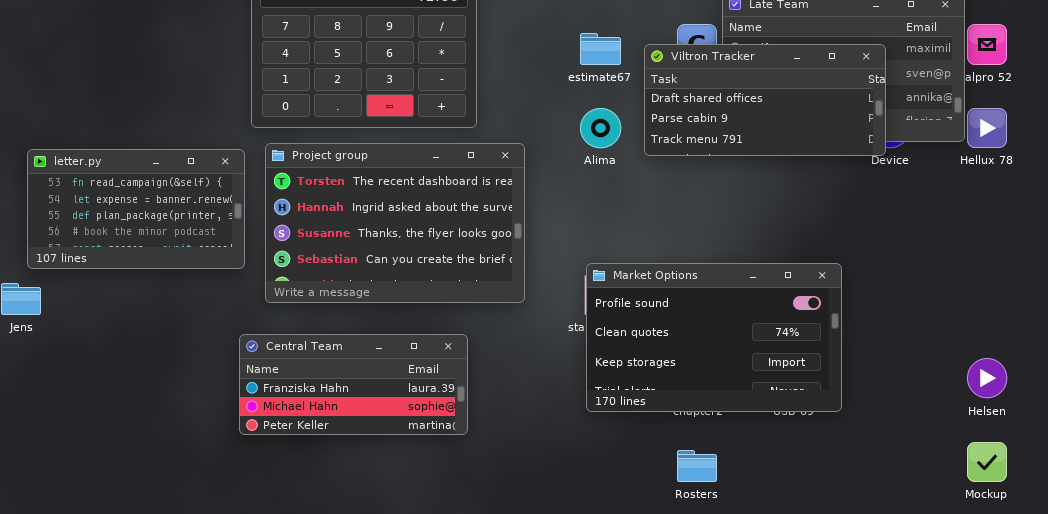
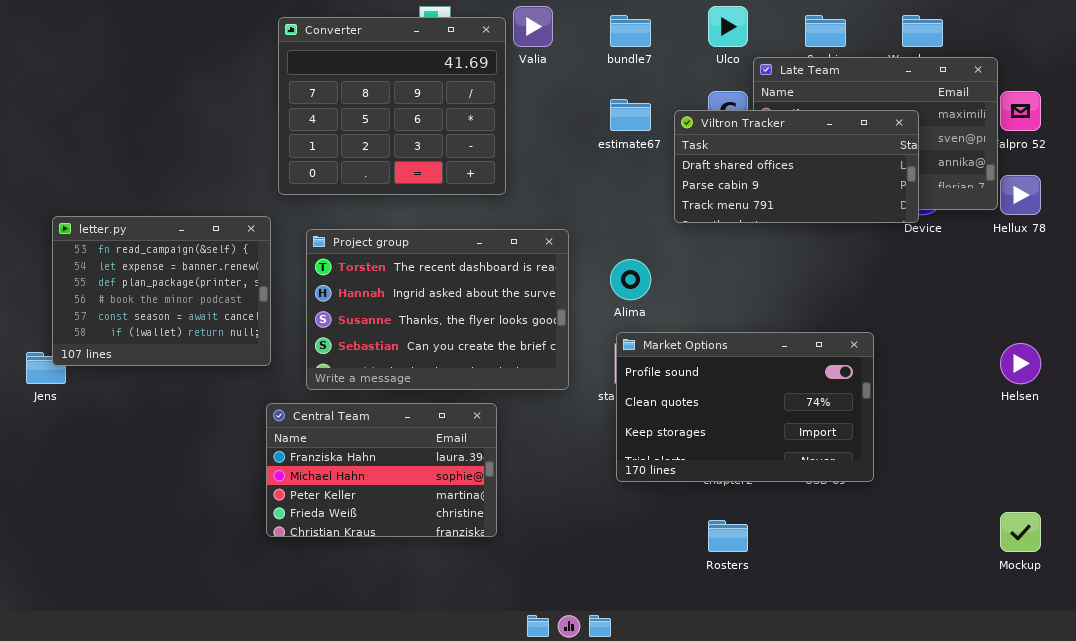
Alima: [580,108,621,148] -> [610,259,651,300], moved
Project group: [265,143,525,303] -> [306,229,569,390], moved
letter.py: [27,149,245,269] -> [52,216,271,366], resized
Central Team: [239,334,468,435] -> [266,403,497,537], resized
Helsen: [967,358,1007,398] -> [1000,343,1041,384], moved

